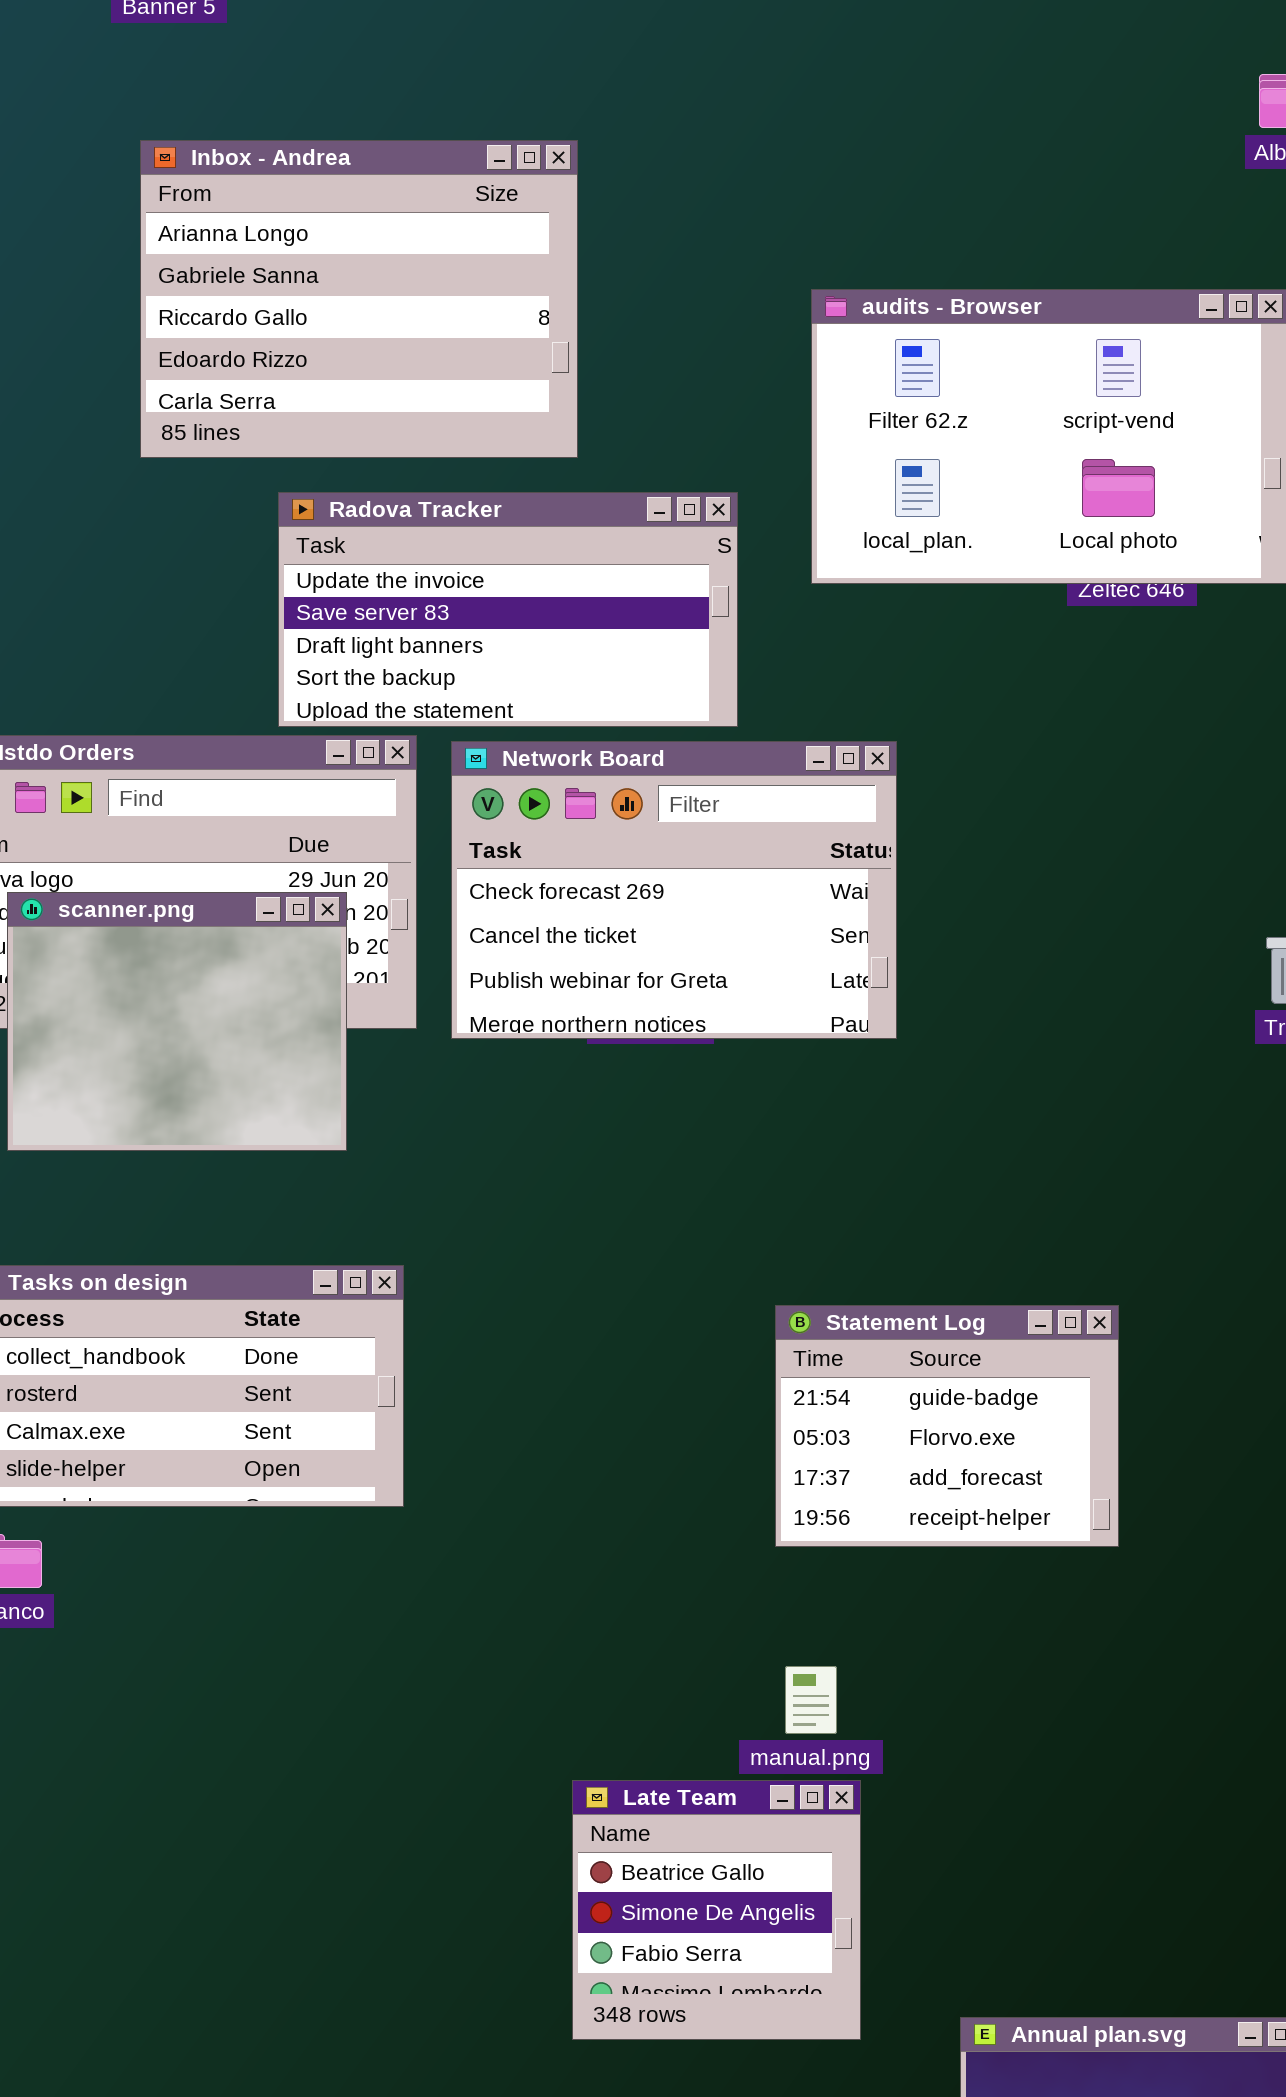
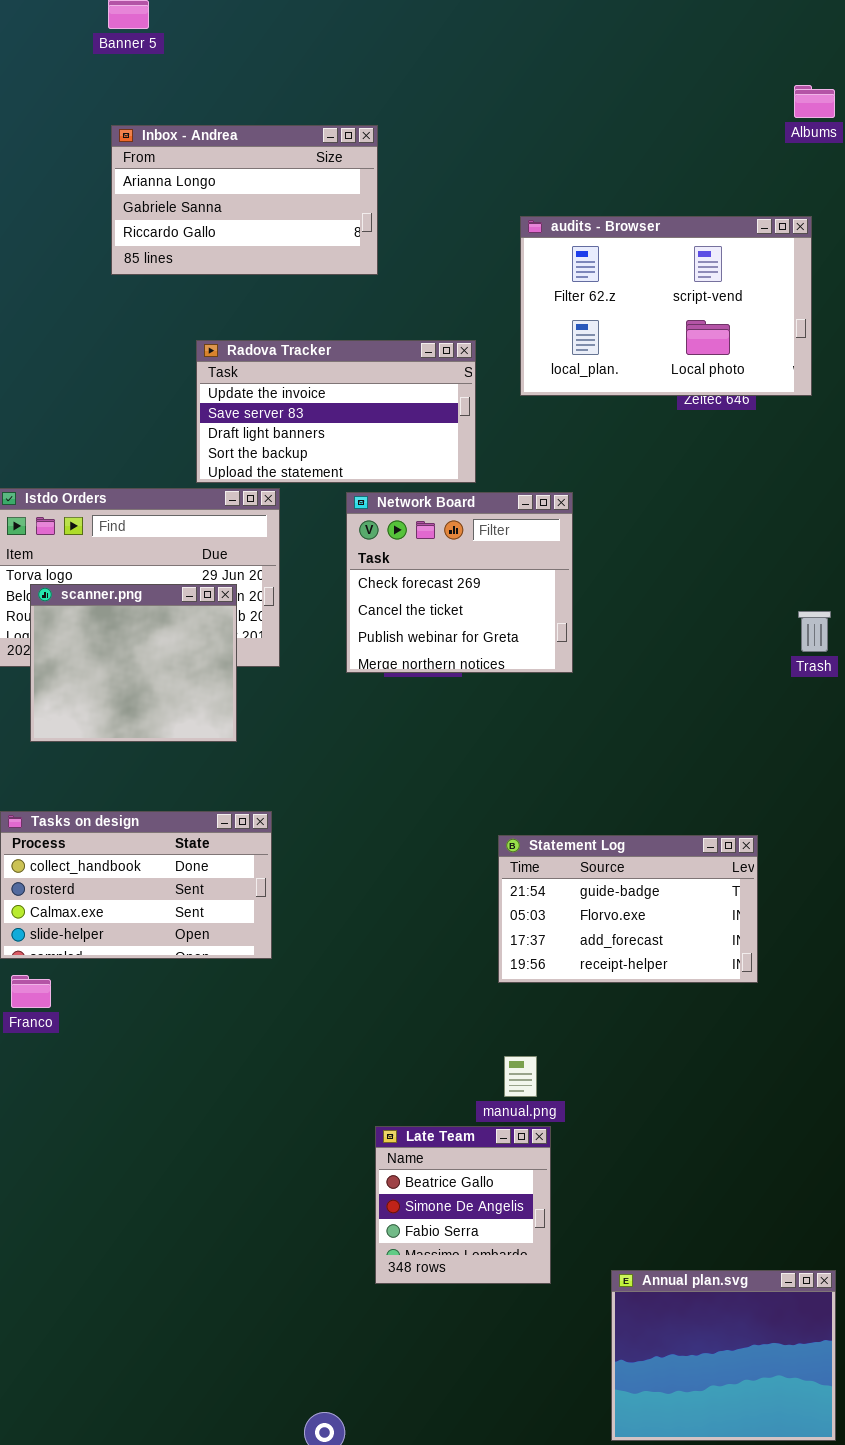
Inbox - Andrea: [140,140,578,458] -> [111,125,378,275], resized
Network Board: [451,741,897,1039] -> [346,492,573,673], resized
Statement Log: [775,1305,1119,1547] -> [498,835,758,983], resized

